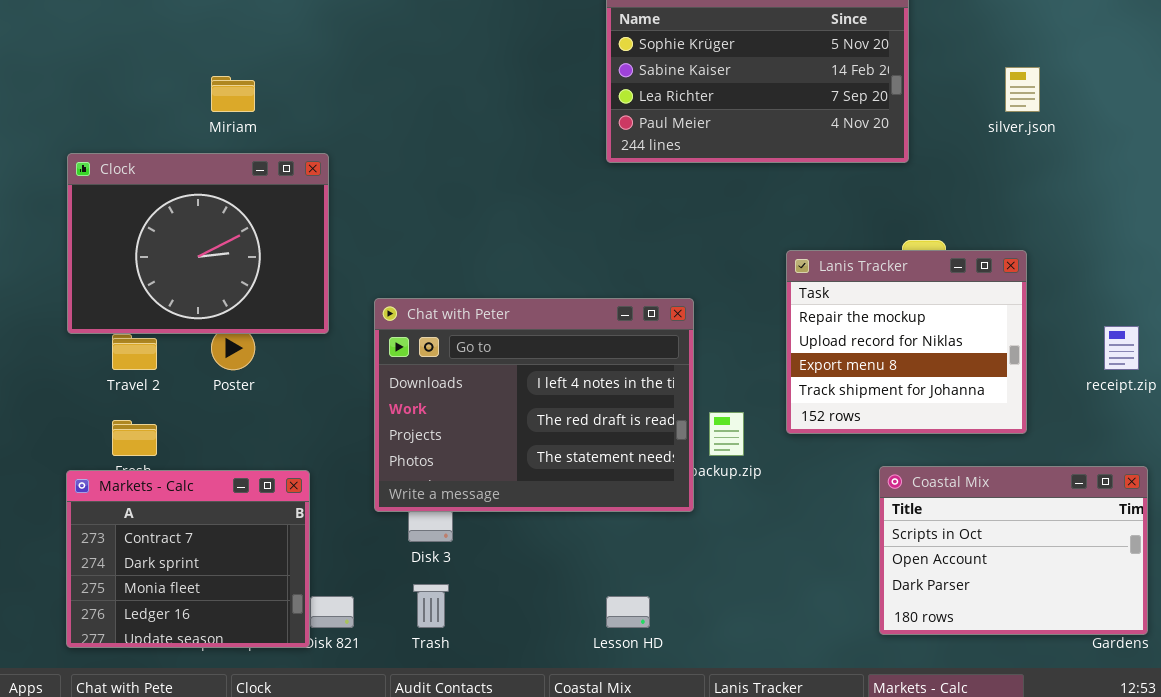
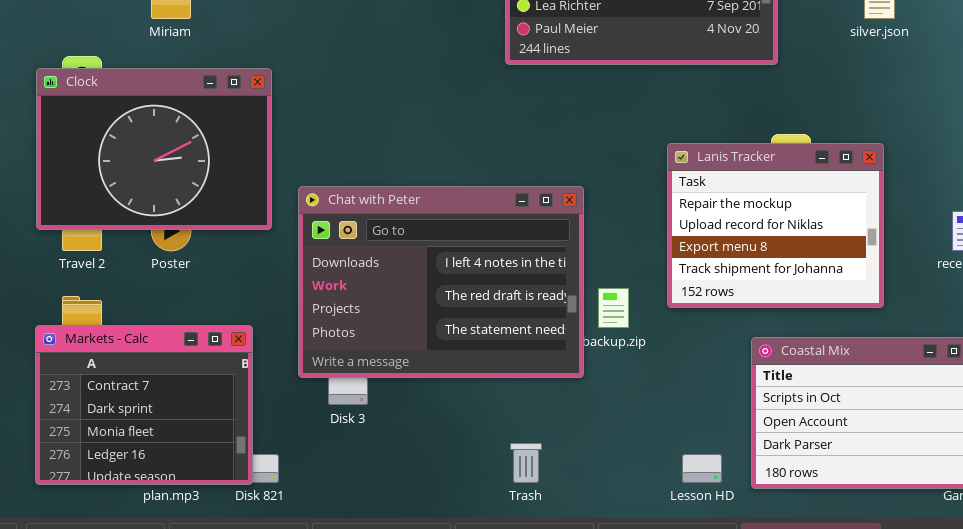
Clock: [67,153,329,334] -> [36,68,272,230], moved
Markets - Calc: [66,470,310,648] -> [35,325,253,485], moved
Trash: [413,584,449,628] -> [510,443,542,483], moved
Lesson HD: [606,596,650,628] -> [682,454,722,483], moved

